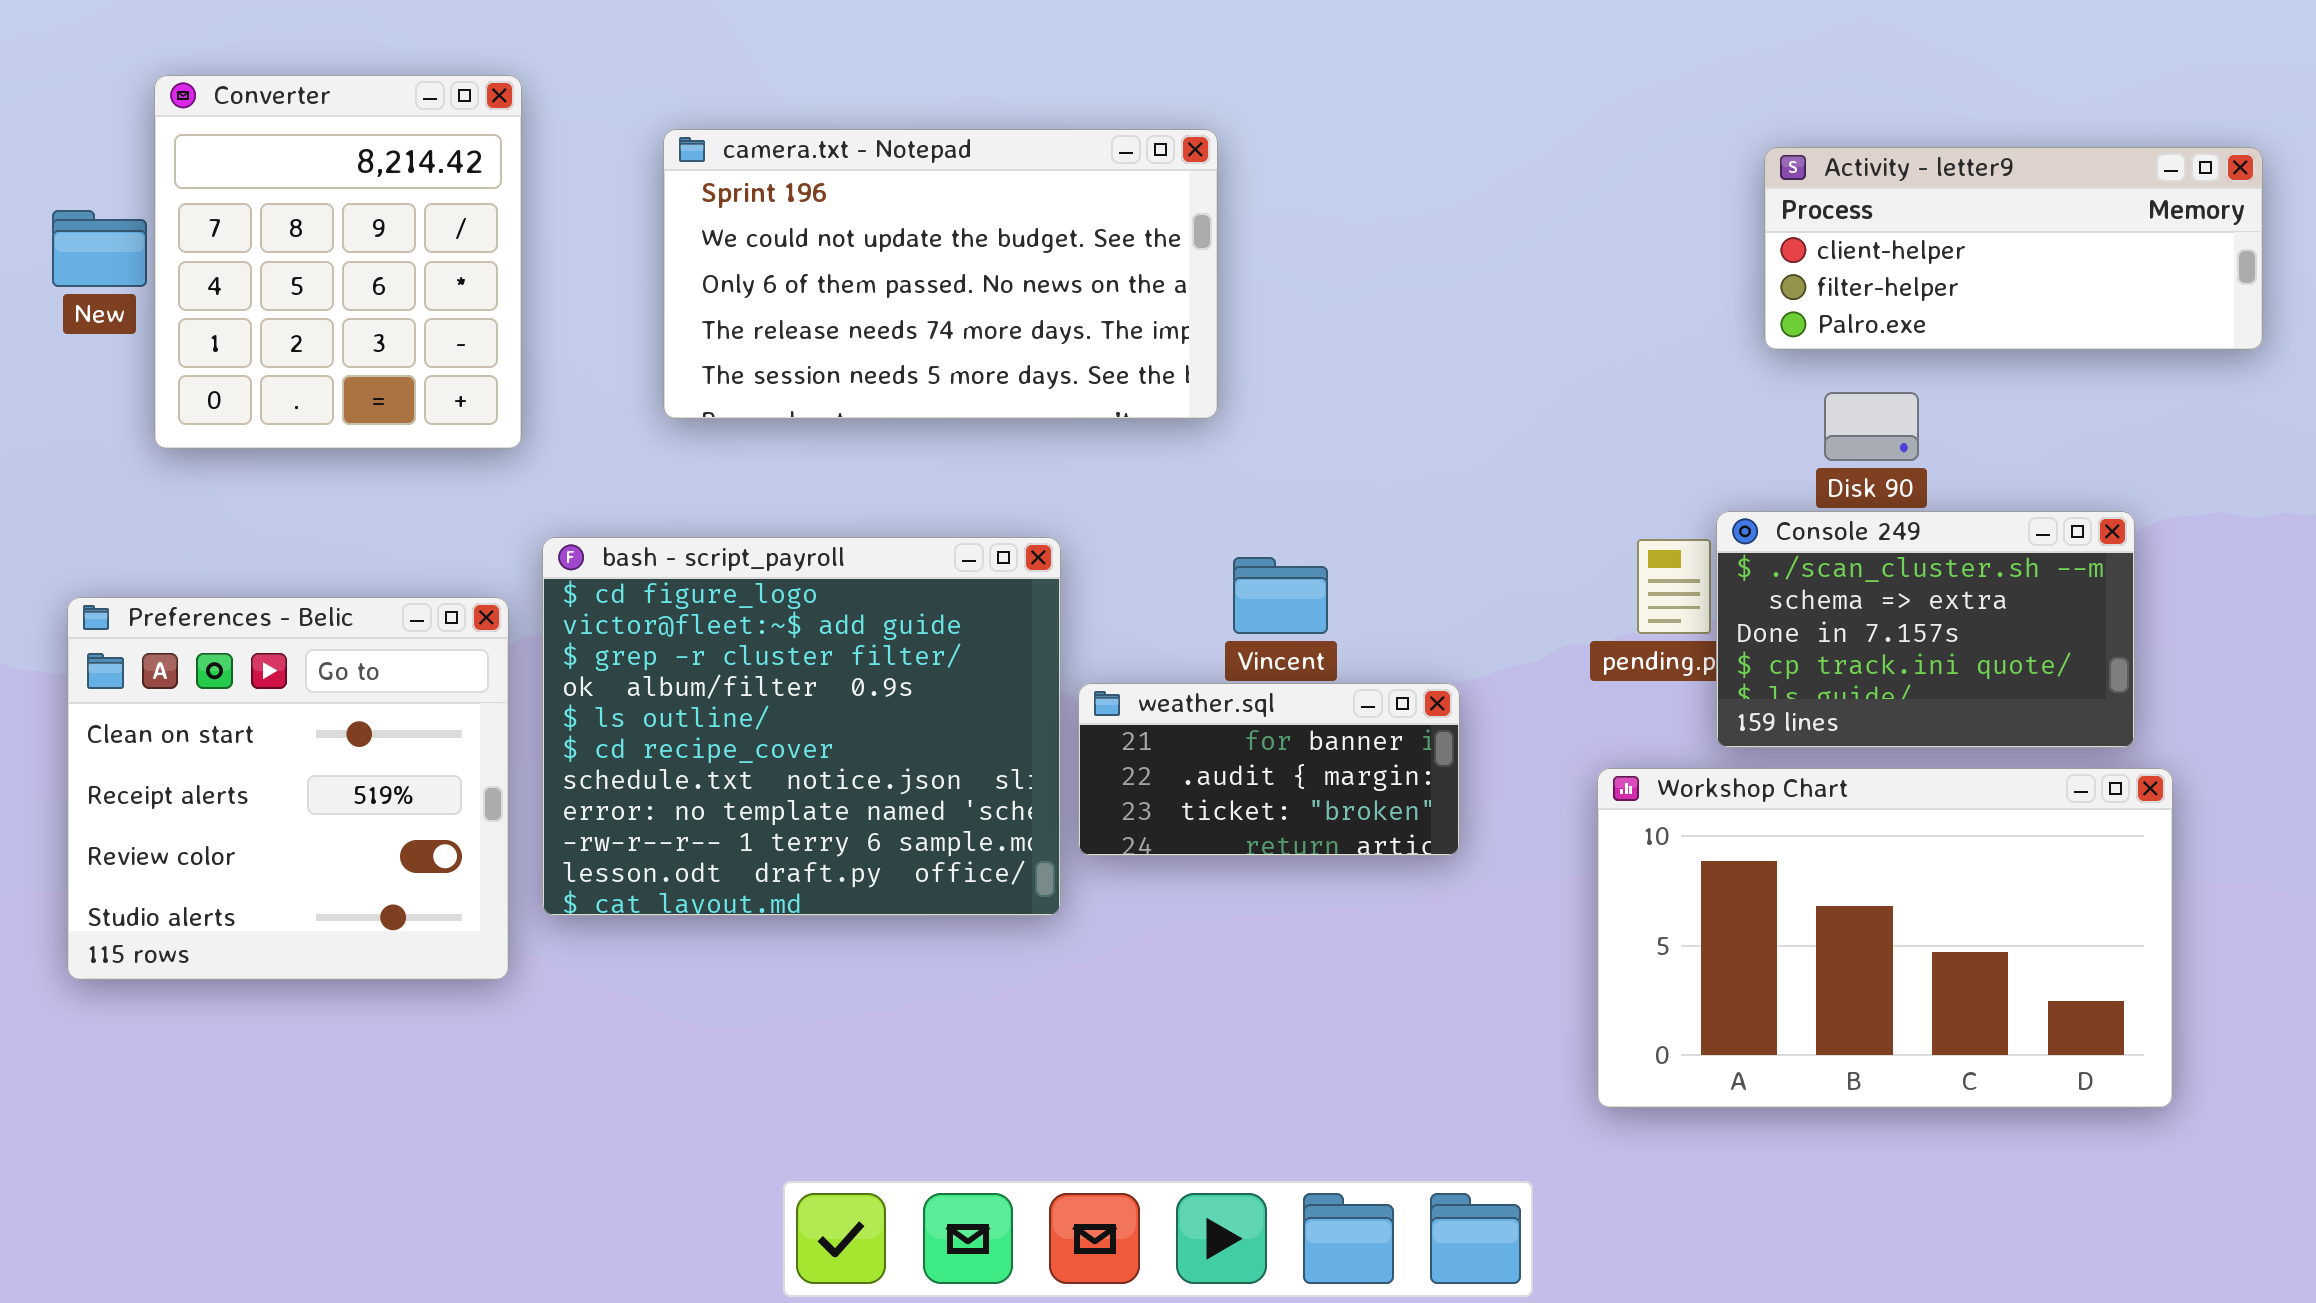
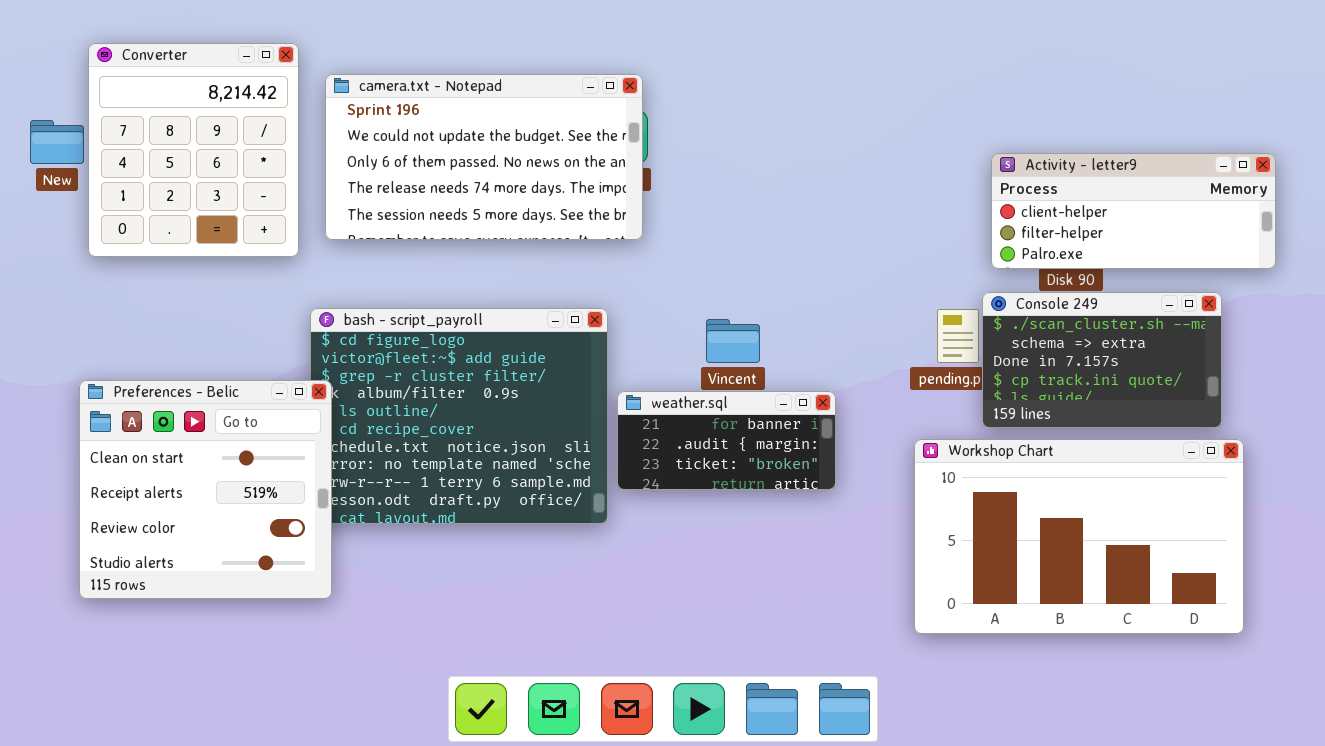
camera.txt - Notepad: [663,129,1218,419] -> [325,74,643,240], moved
Activity - letter9: [1764,147,2263,350] -> [991,153,1276,269], moved
Preferences - Belic: [67,597,509,980] -> [79,380,332,599], moved

